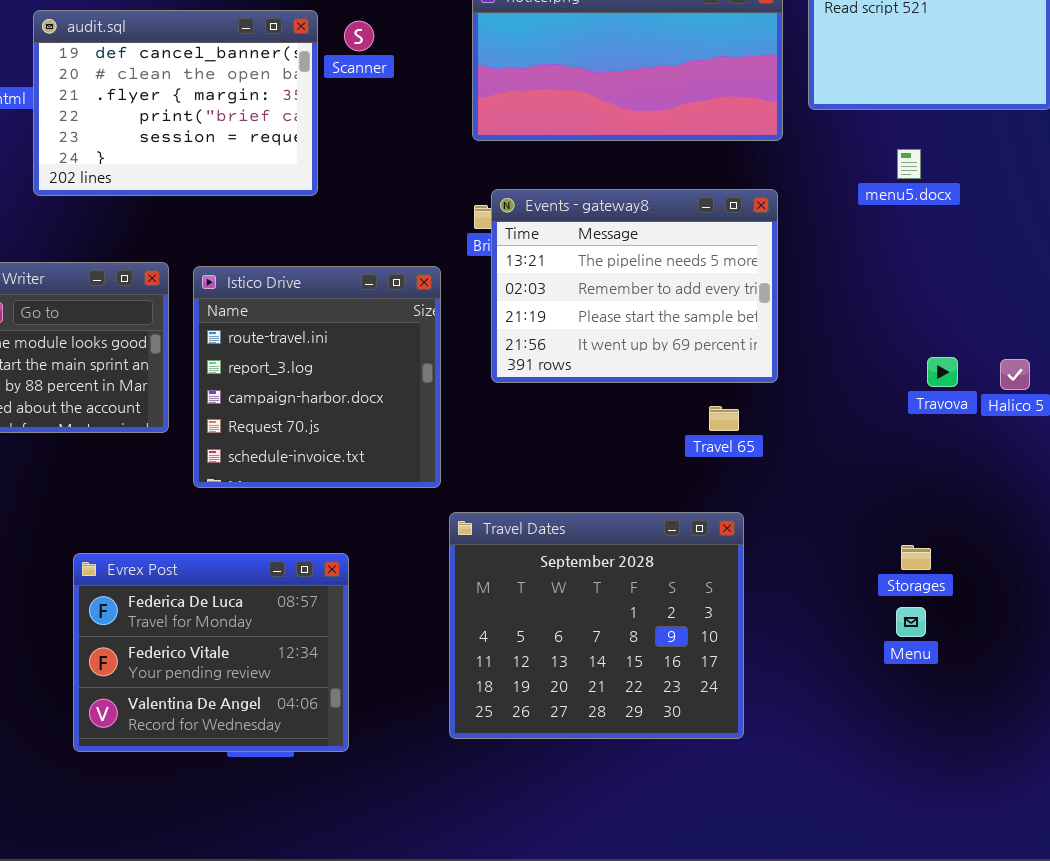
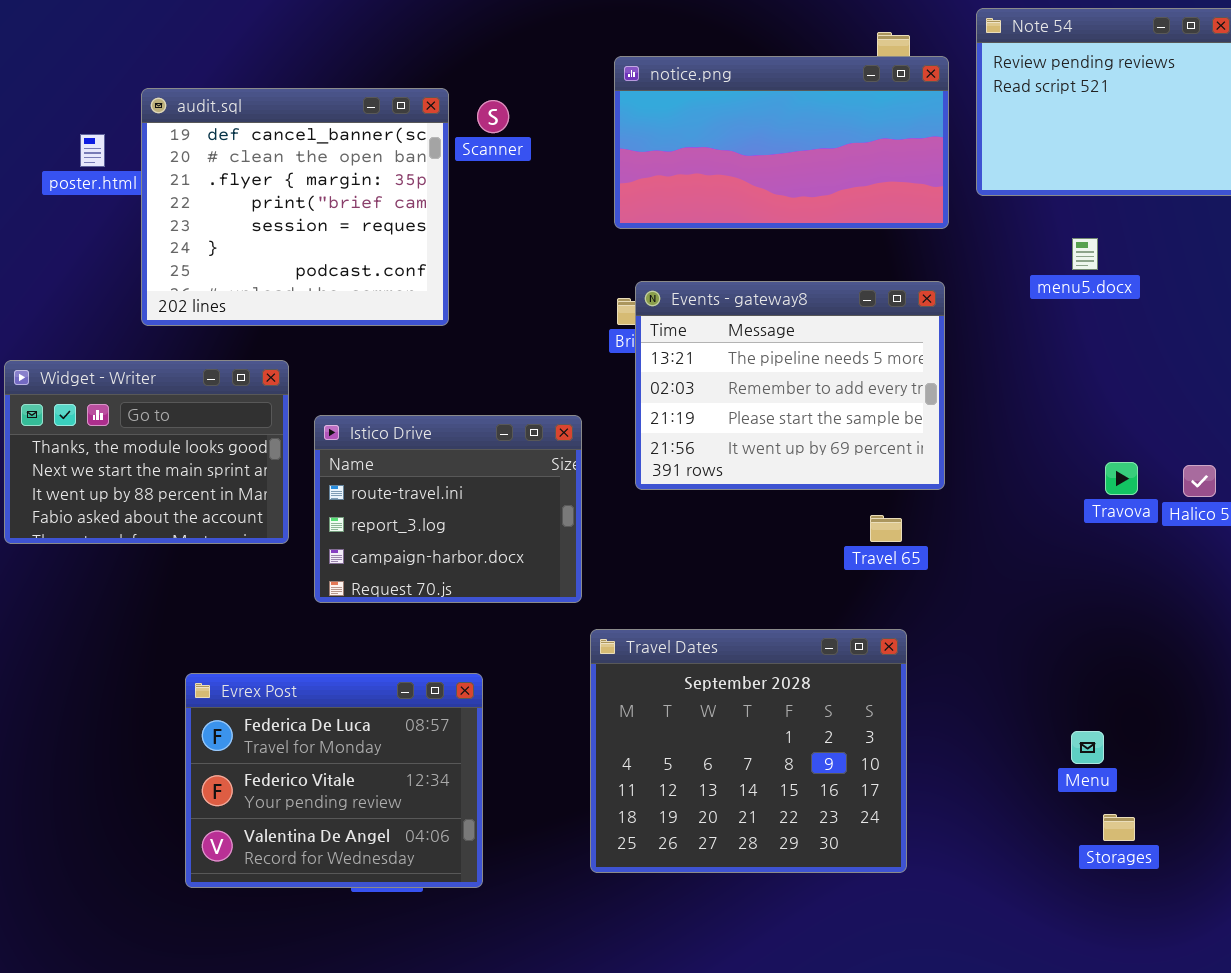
audit.sql: [33,10,318,196] -> [141,88,449,326], resized
Istico Drive: [193,266,441,488] -> [314,415,582,603], resized
Storages: [901,545,931,570] -> [1103,814,1135,841], moved

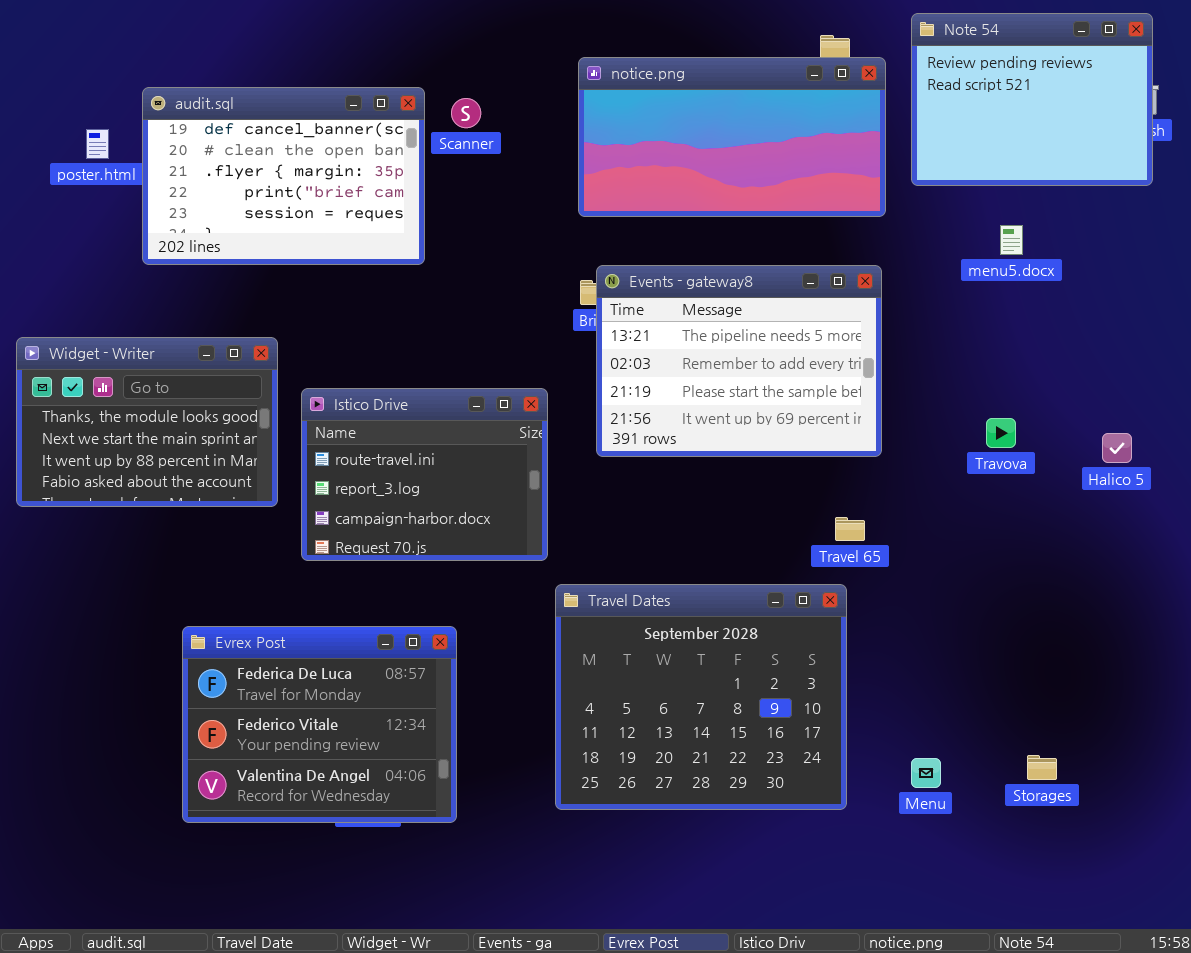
audit.sql: [141,88,449,326] -> [142,87,425,265], resized
Travova: [1105,462,1138,495] -> [986,418,1016,448], moved
Travel 65: [870,515,902,542] -> [835,517,865,541], moved
Menu: [1071,731,1104,764] -> [911,758,941,788], moved

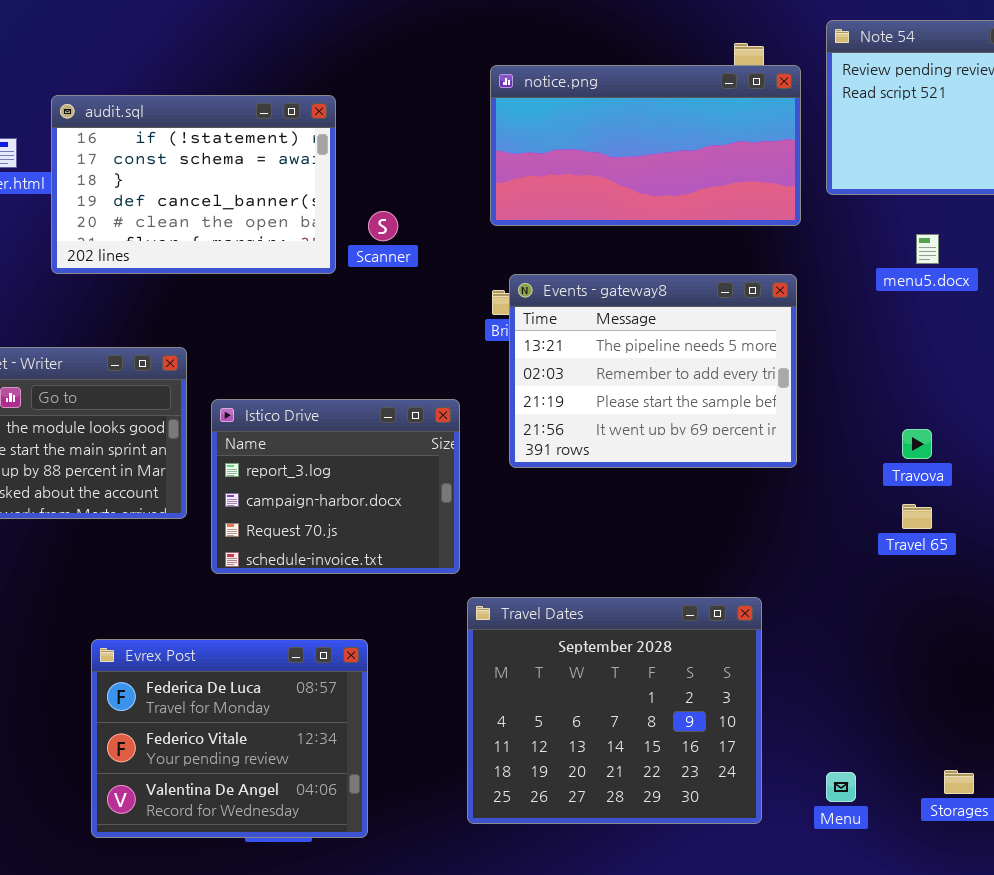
audit.sql: [142,87,425,265] -> [51,95,336,274], scrolled up 3 rows
Scanner: [451,98,481,128] -> [368,211,398,241], moved
Istico Drive: [301,388,548,561] -> [211,399,460,574], scrolled down 1 row
Travel 65: [835,517,865,541] -> [902,504,932,529], moved

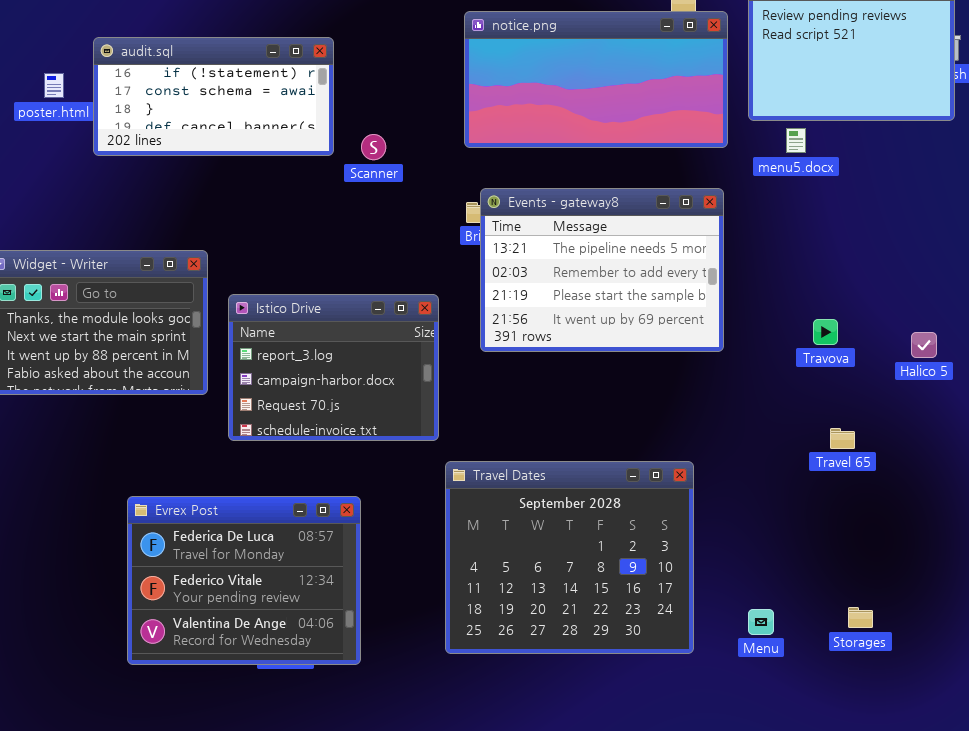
audit.sql: [51,95,336,274] -> [93,37,334,156], resized
menu5.docx: [916,234,939,264] -> [786,128,806,153], moved
Travel 65: [902,504,932,529] -> [830,428,855,449], moved

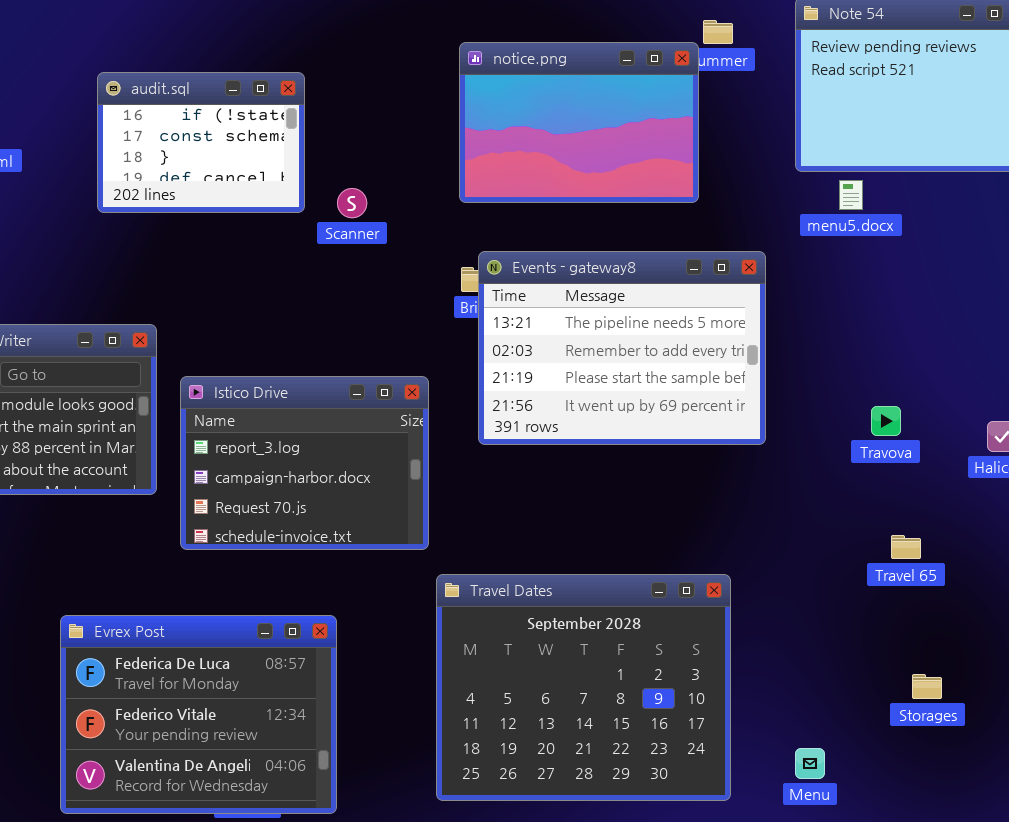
notice.png: [464,11,728,148] -> [459,42,699,203], resized
audit.sql: [93,37,334,156] -> [97,72,305,213], resized
Storages: [848,607,873,628] -> [912,674,942,699], moved

